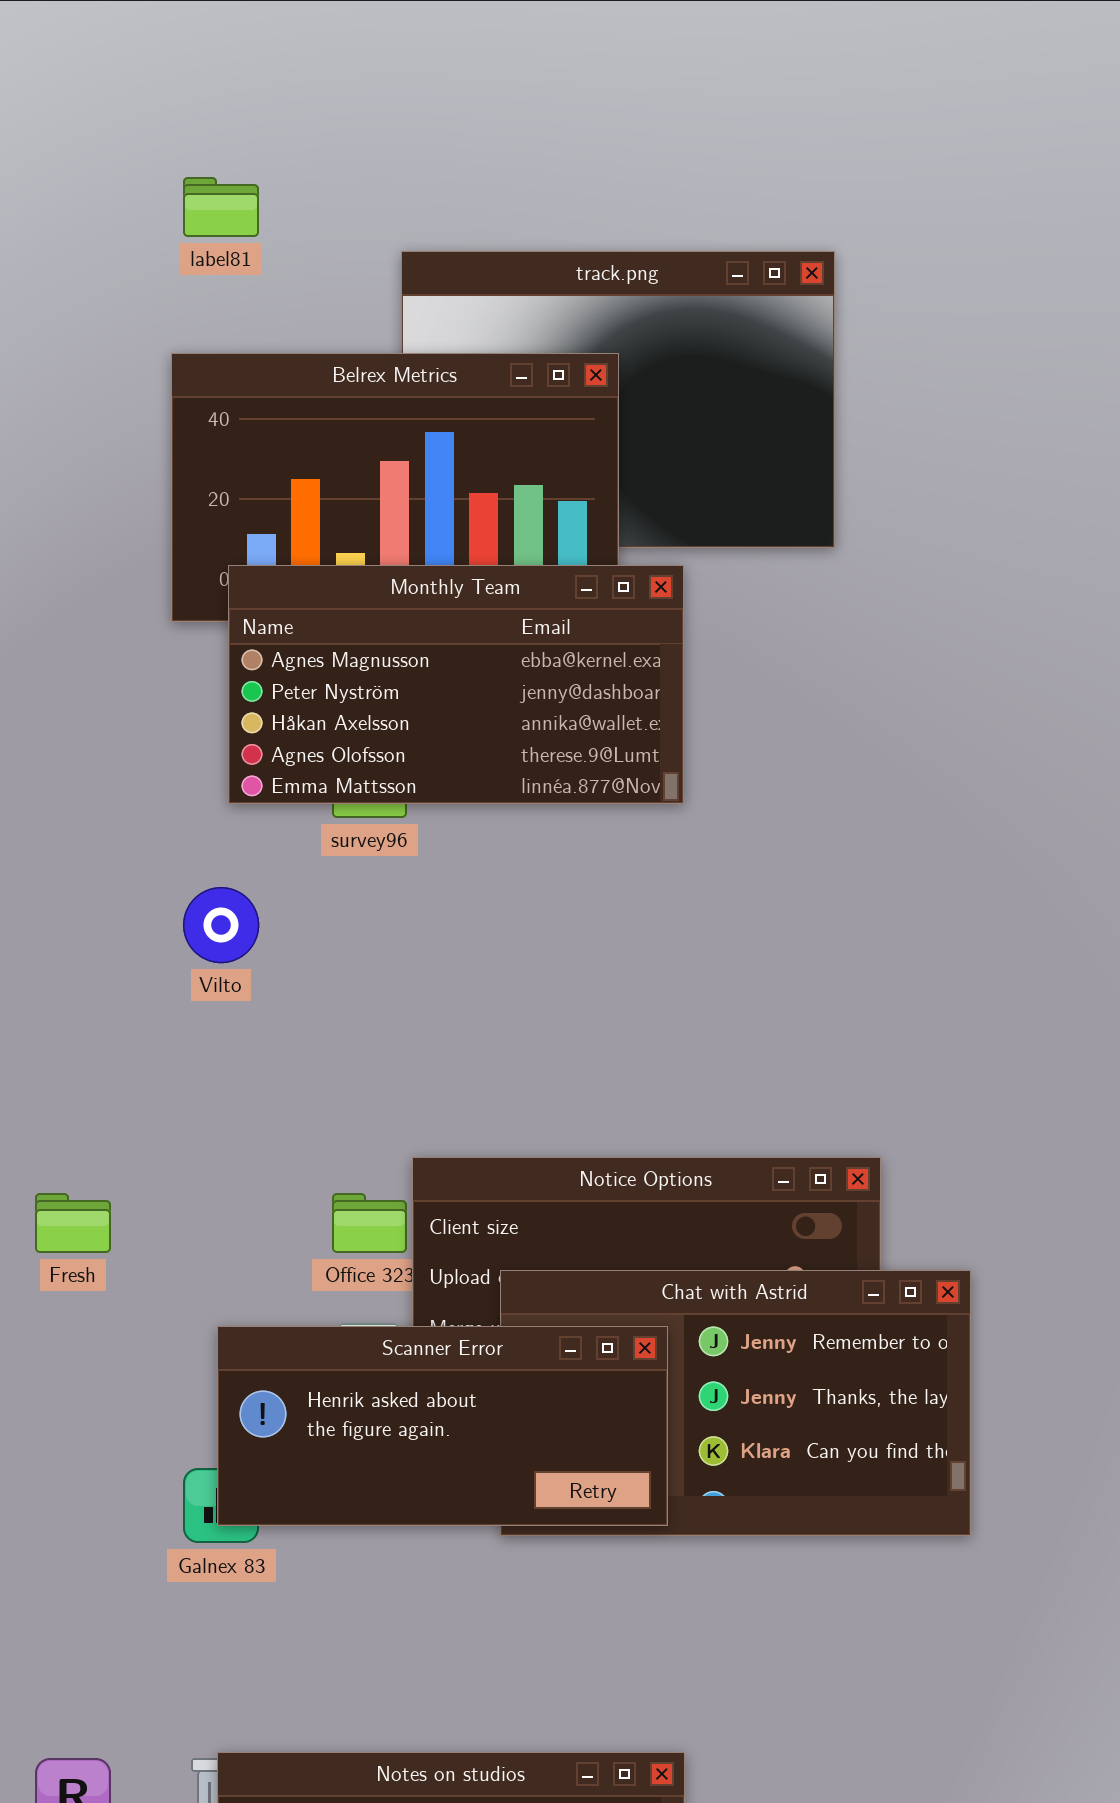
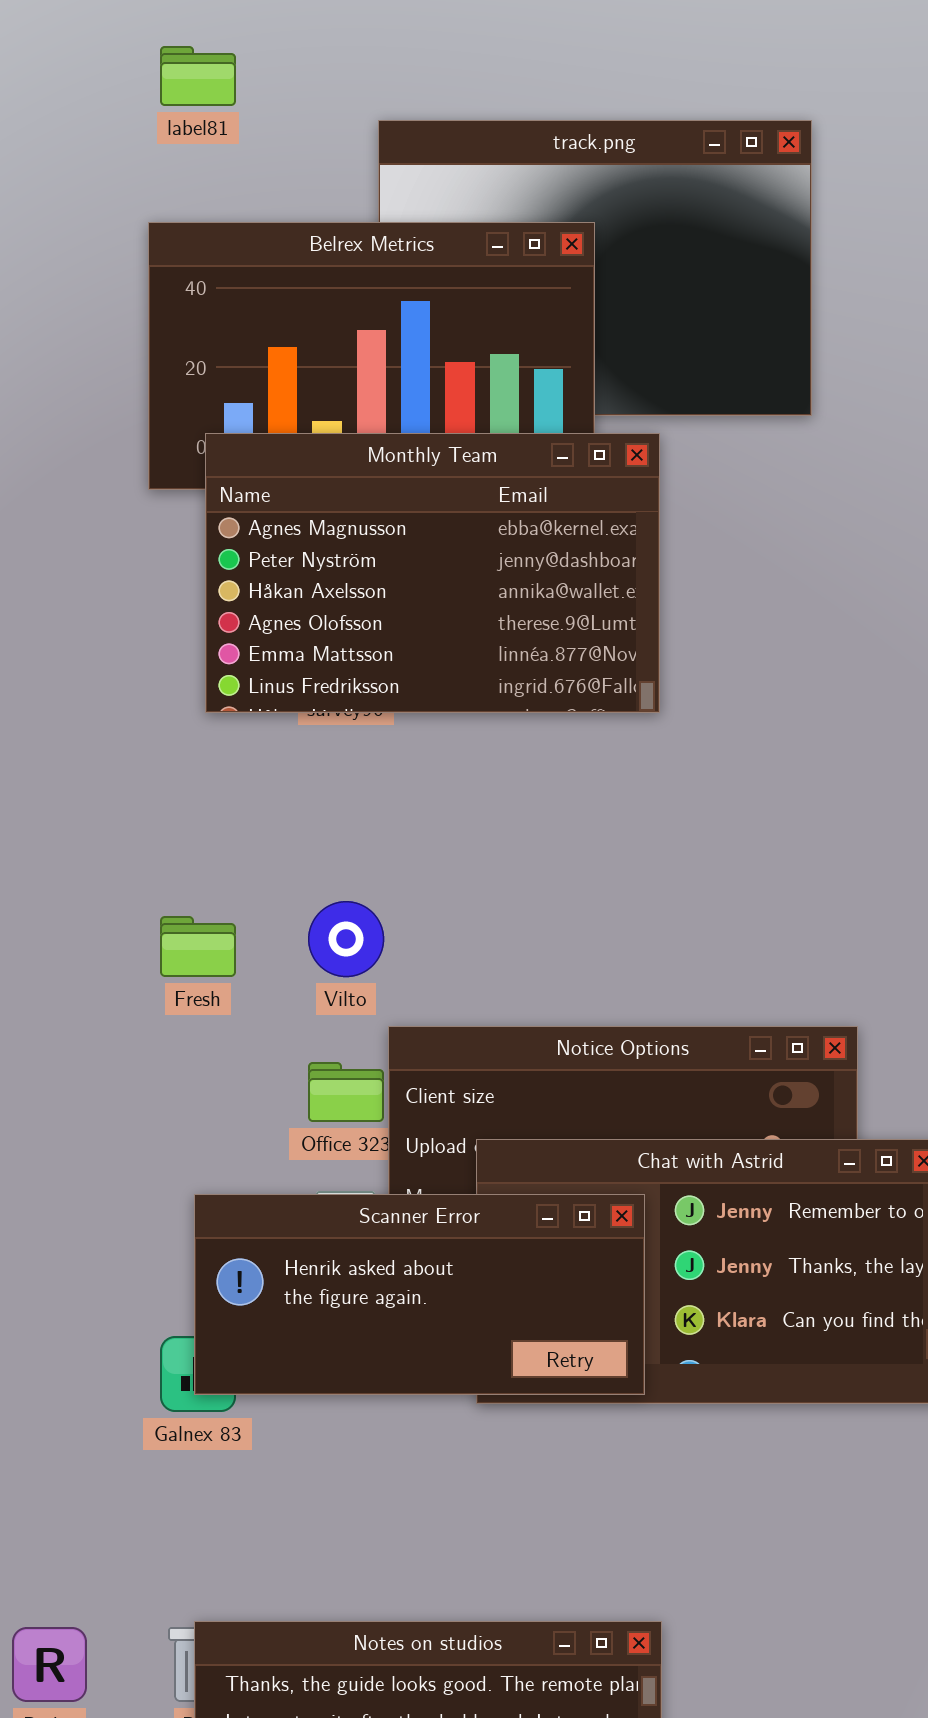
Monthly Team: [228,565,684,804] -> [205,433,660,713], resized
Vilto: [183,887,259,963] -> [308,901,384,977], moved
Fresh: [35,1193,111,1253] -> [160,916,236,977], moved

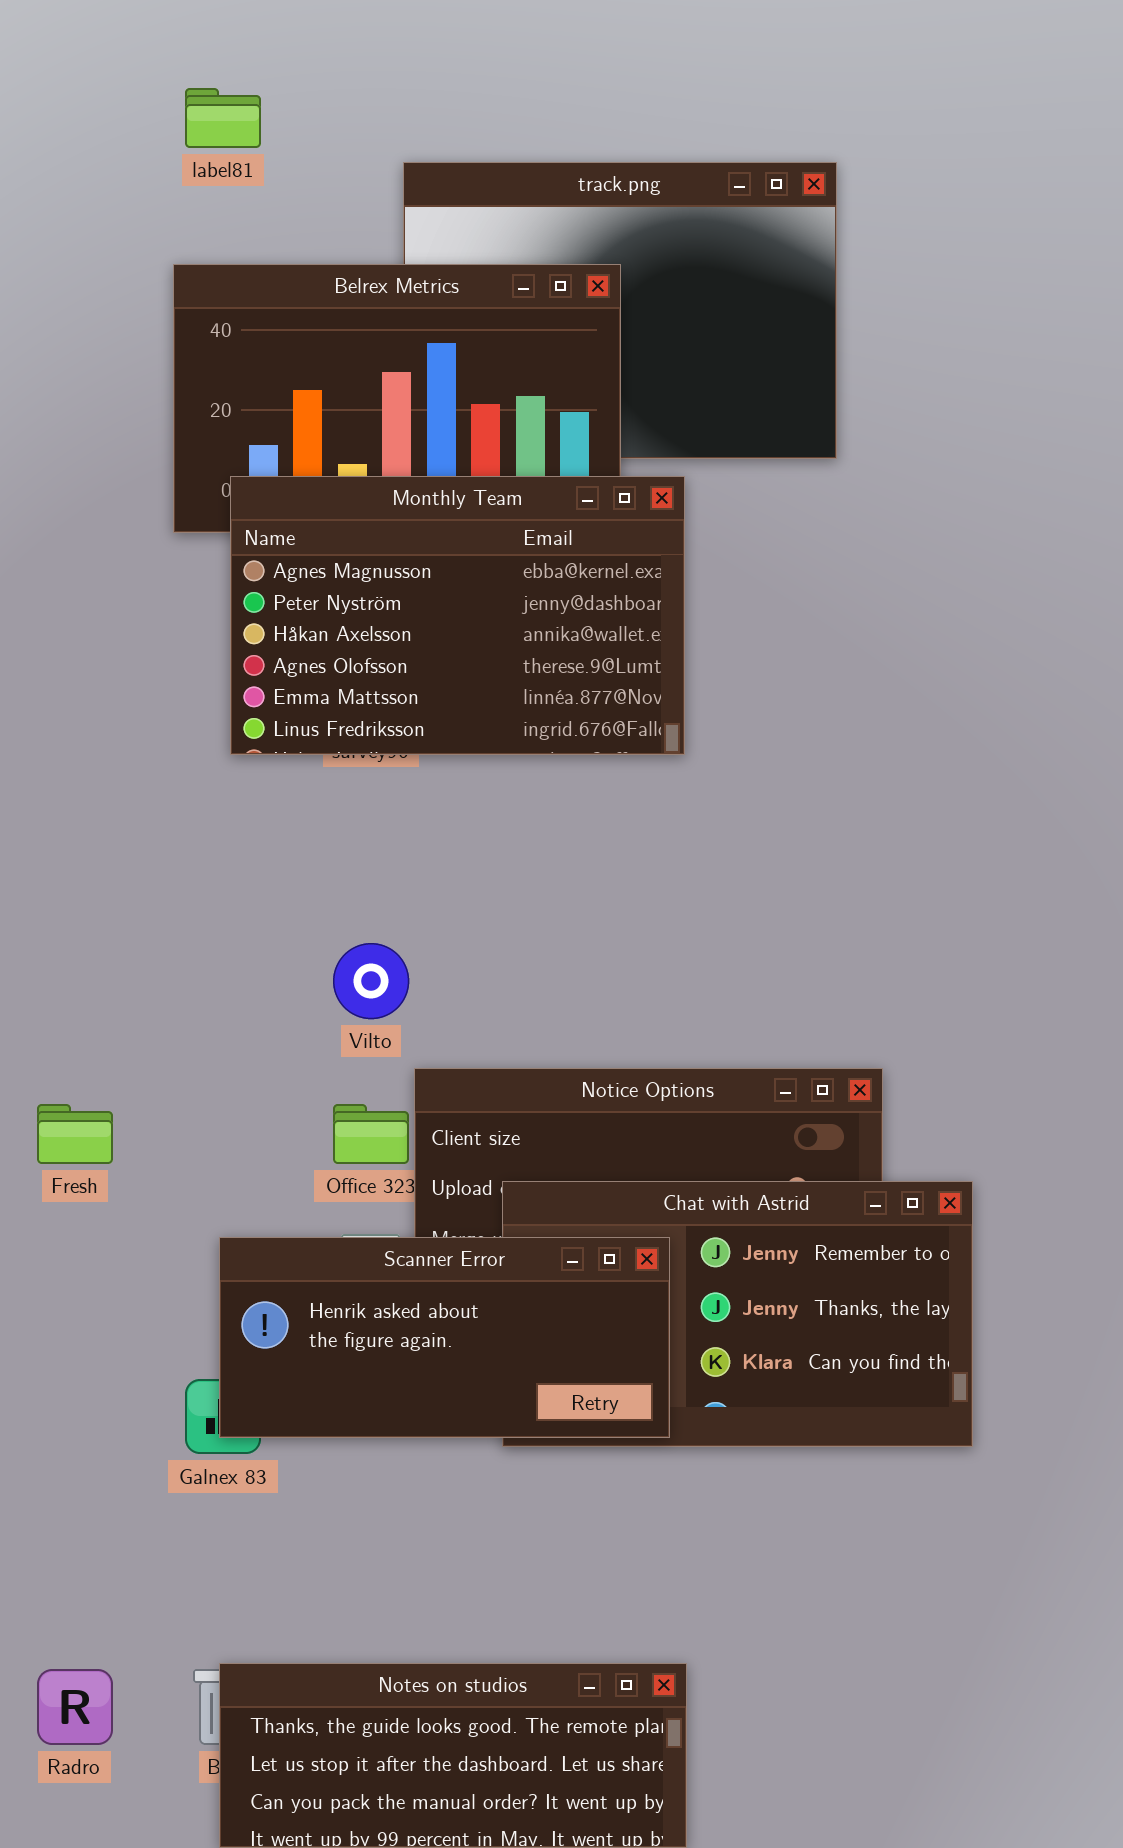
Fresh: [160,916,236,977] -> [37,1104,113,1164], moved

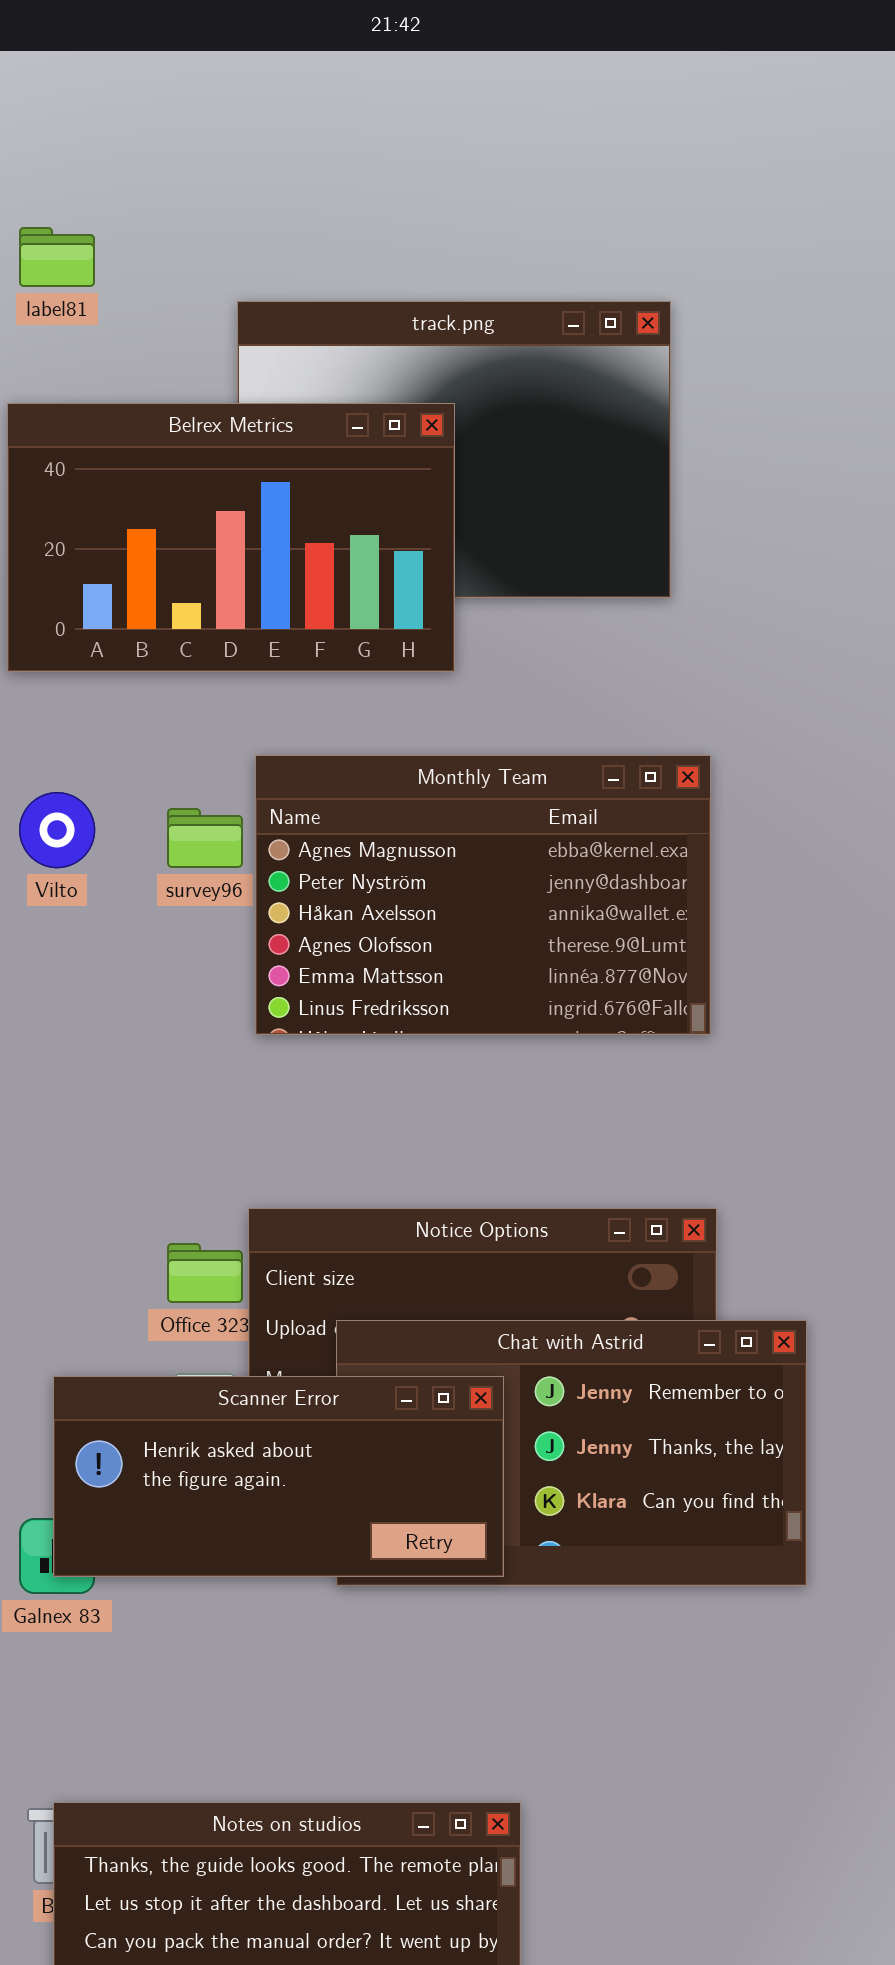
Monthly Team: [230,476,685,755] -> [255,755,711,1035], moved
Vilto: [333,943,409,1019] -> [19,792,95,868], moved

